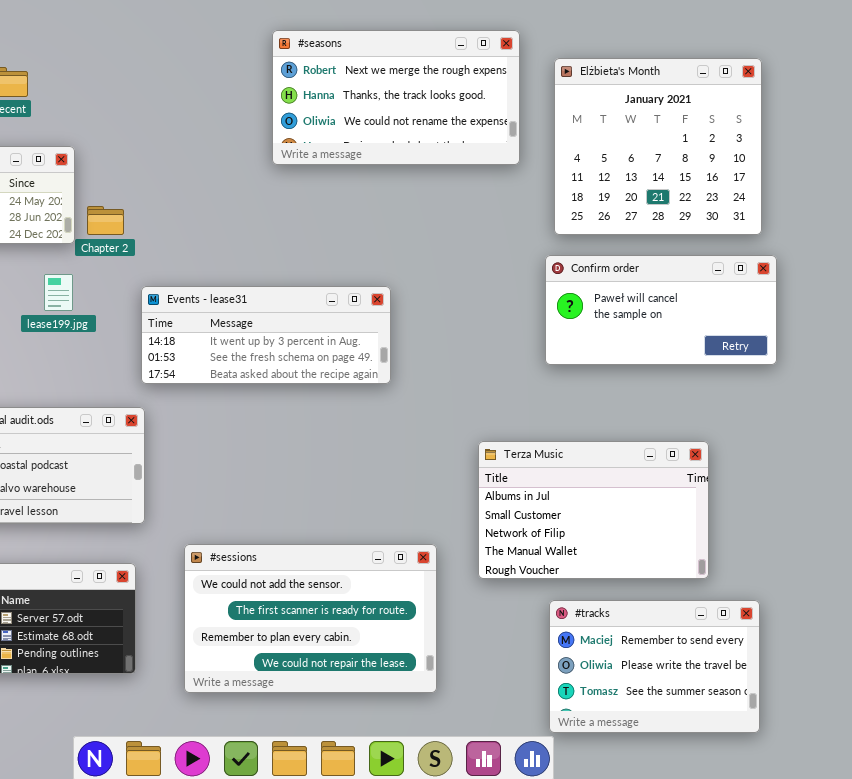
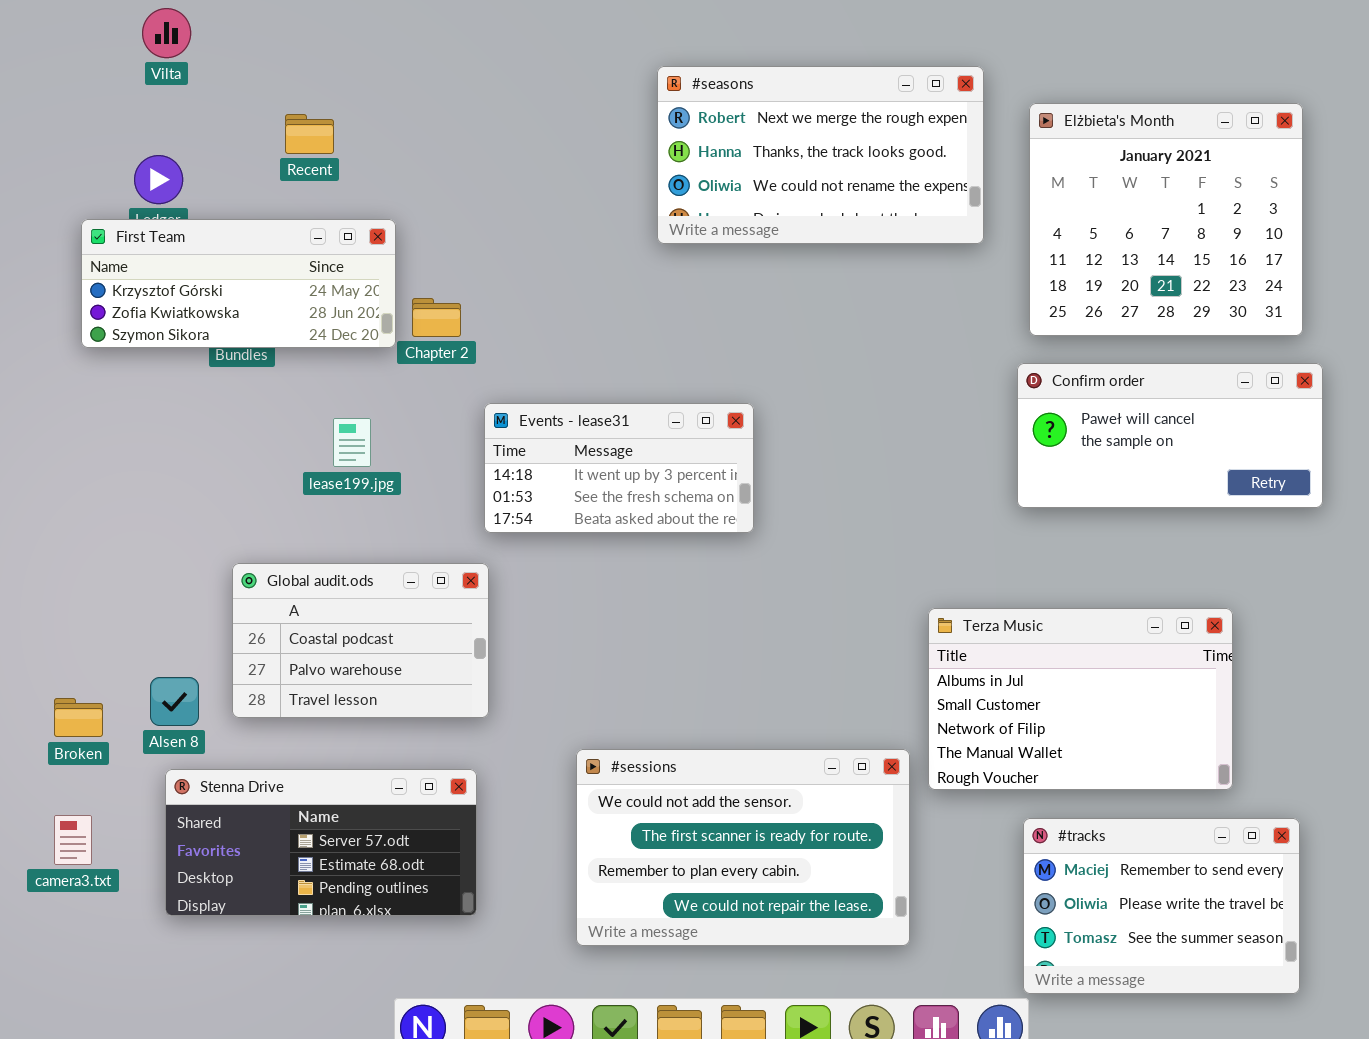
lease199.jpg: [44,274,73,311] -> [333,418,371,467], moved
Events - lease31: [141,286,391,384] -> [484,403,754,533], resized
#sessions: [184,544,437,693] -> [576,749,910,946], moved

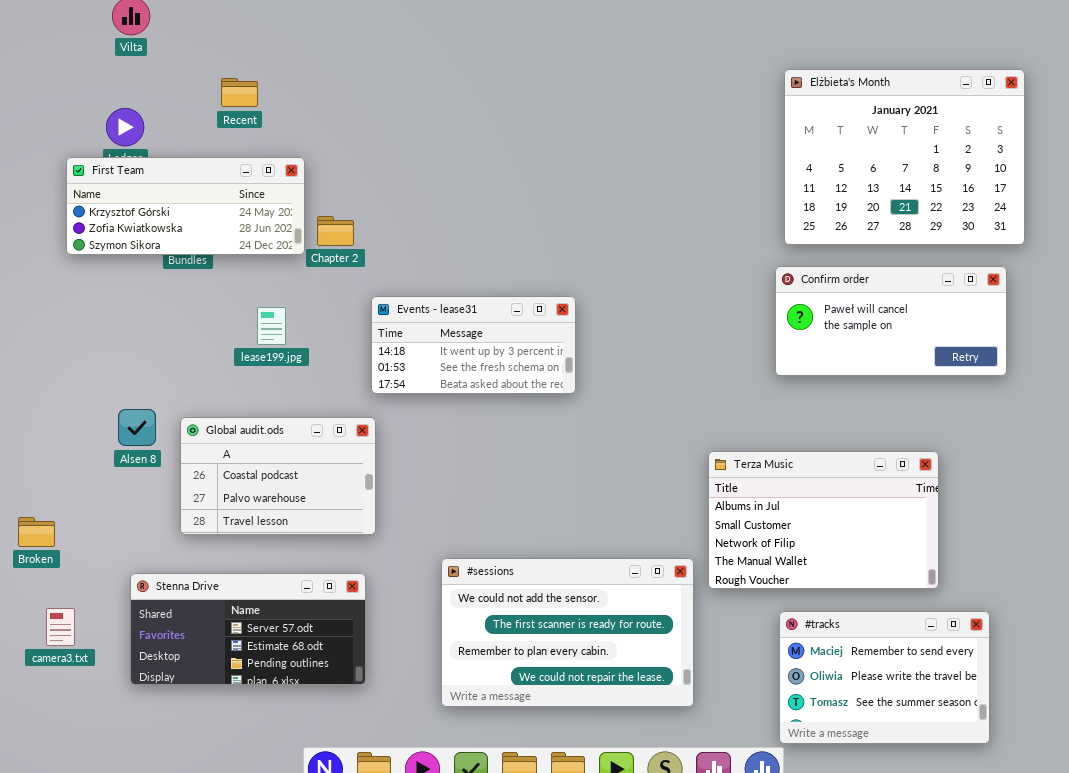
#seasons: [657,66,984,244] -> none, closed
Elżbieta's Month: [1029,103,1303,336] -> [784,69,1025,245], resized
Alsen 8: [150,677,199,726] -> [118,409,156,446], moved
Broken: [54,698,103,737] -> [18,517,55,547], moved

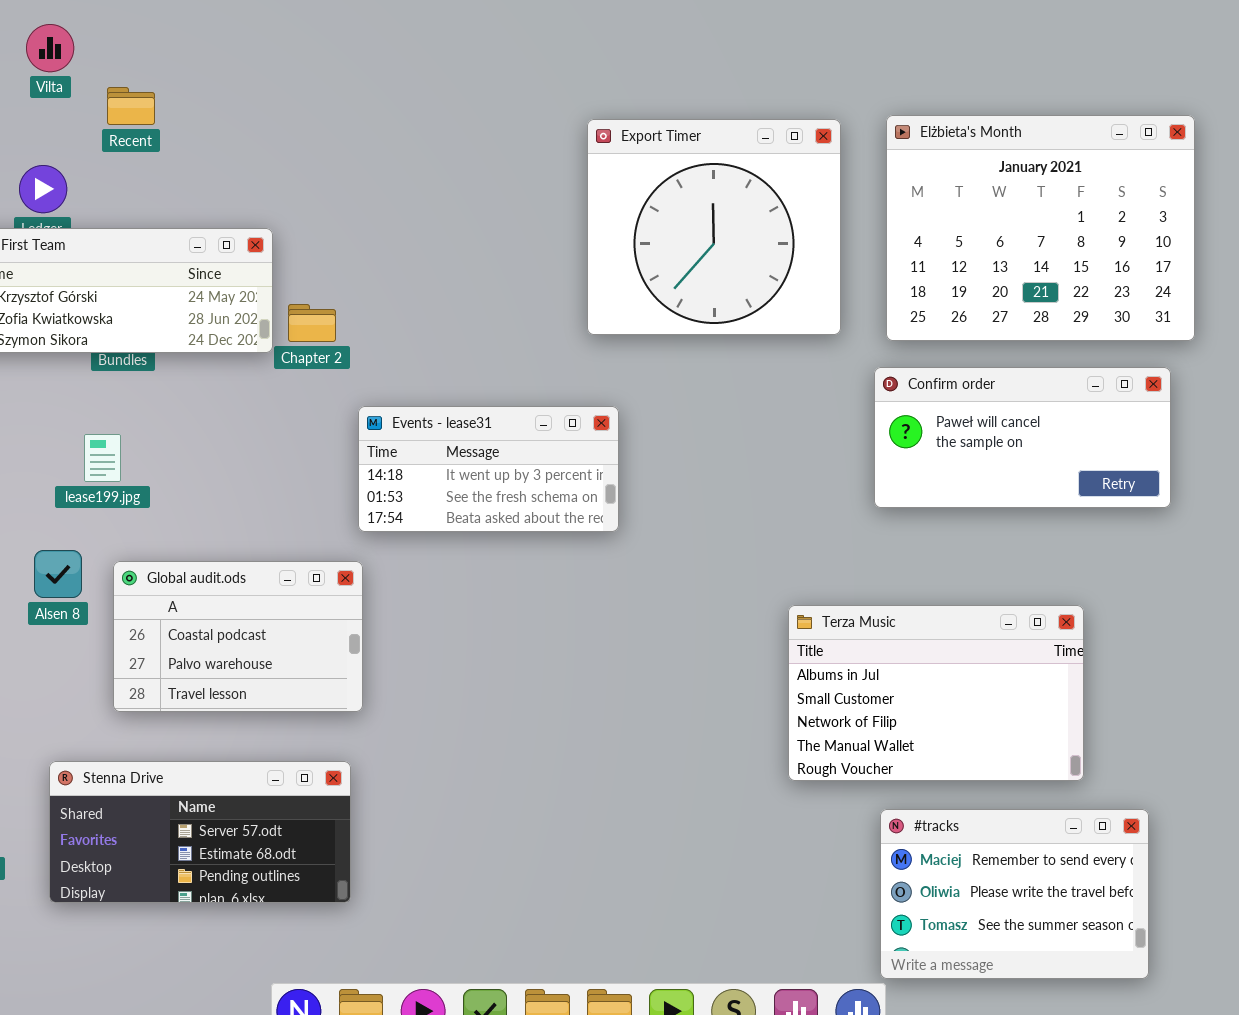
Export Timer: none -> [587,119,841,335], opened
Recent: [221,78,258,107] -> [107,87,155,125], moved
lease199.jpg: [257,307,286,345] -> [84,434,121,482], moved
#sessions: [441,558,694,707] -> none, closed

